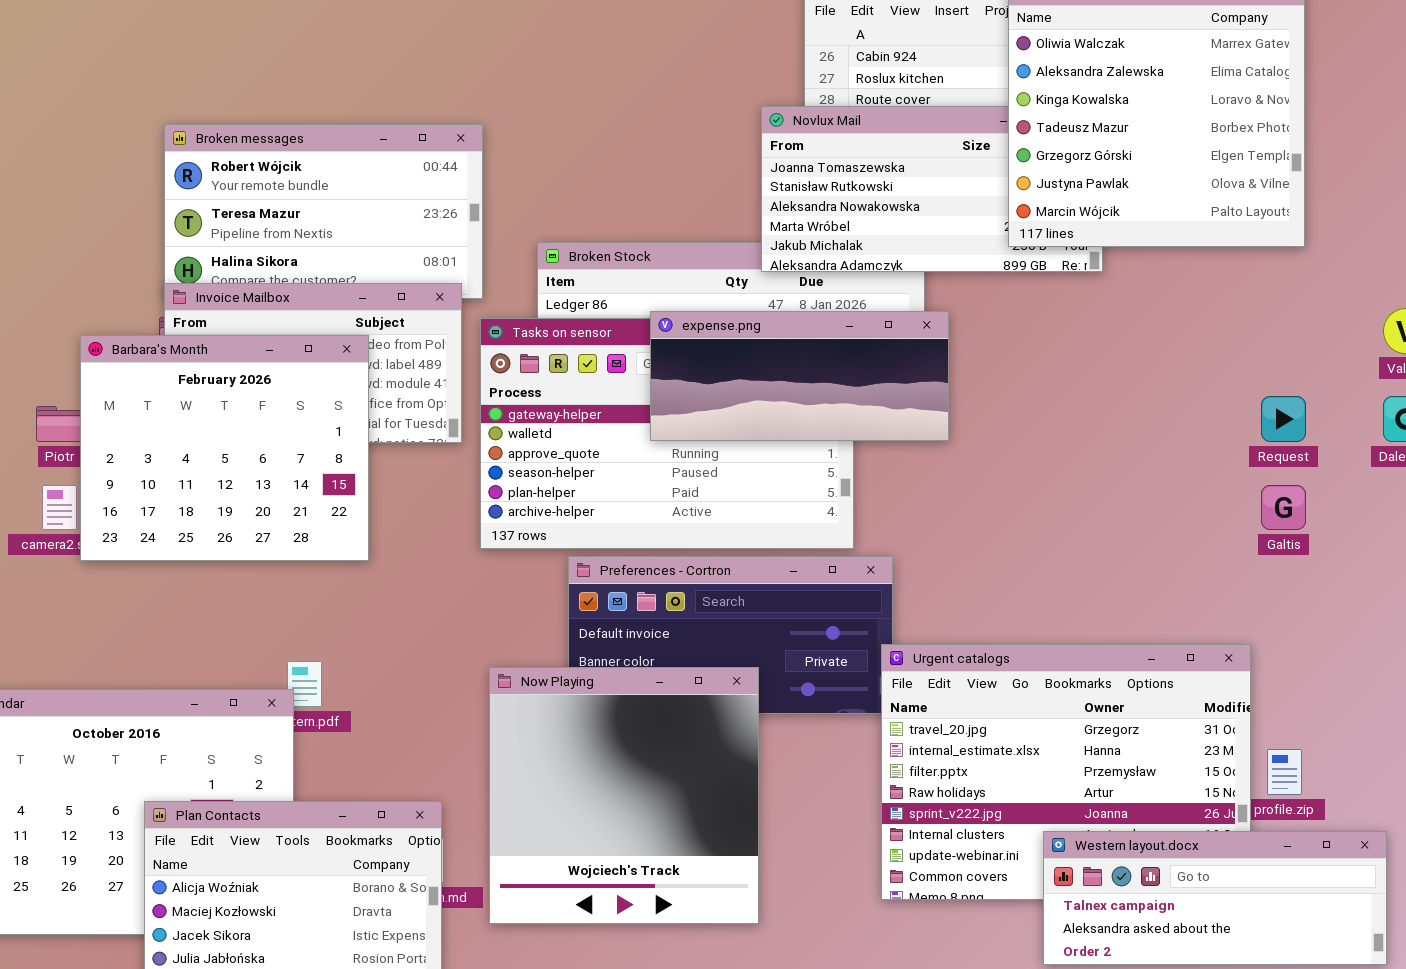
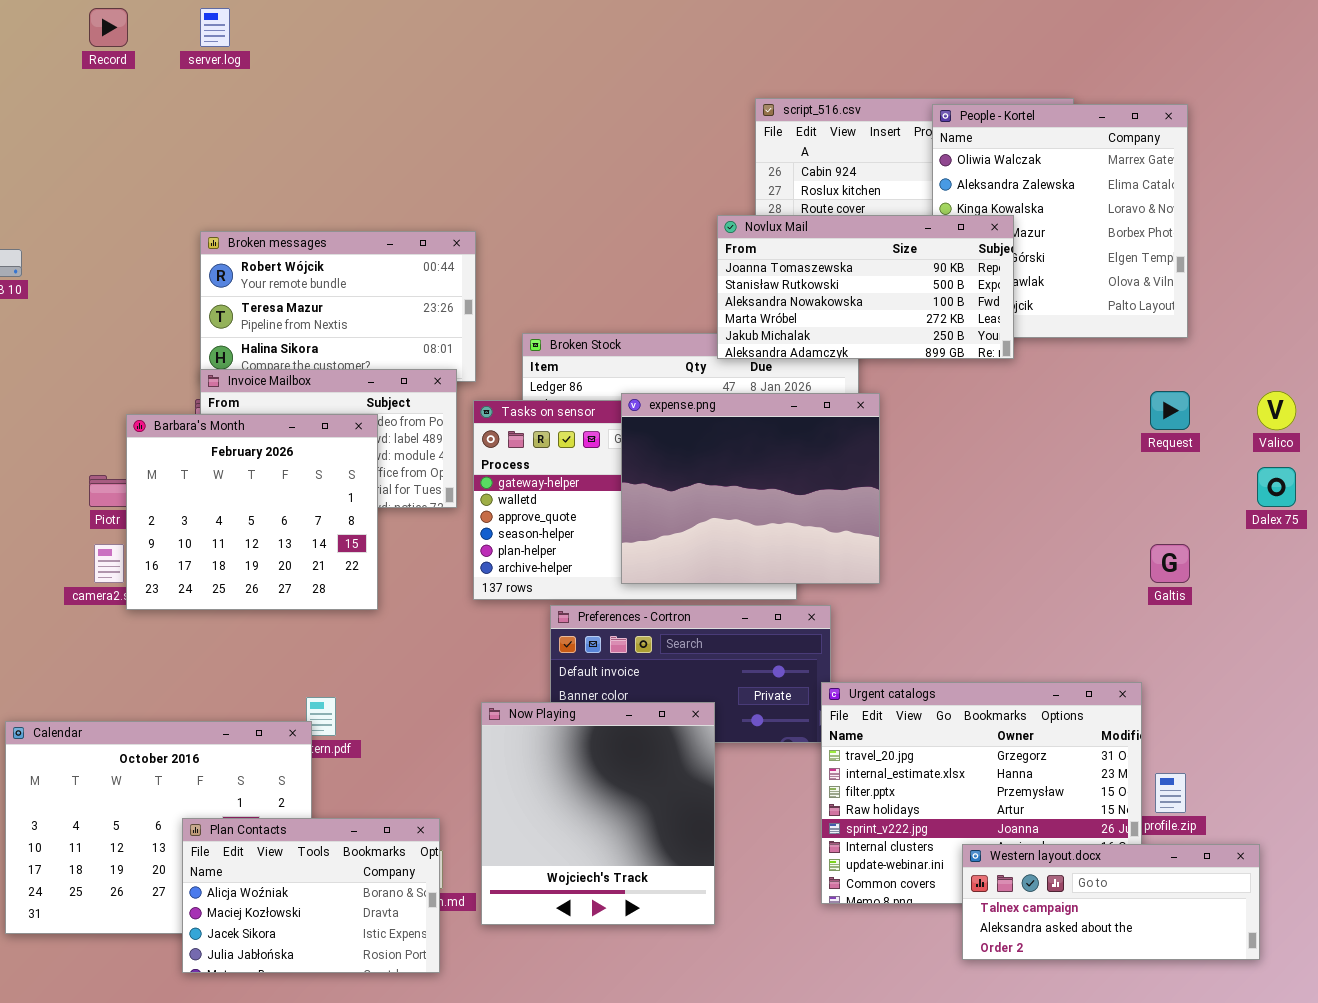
Novlux Mail: [761,106,1103,272] -> [717,215,1014,359], raised
expense.png: [650,311,949,441] -> [621,393,880,584], resized
Request: [1261,396,1306,442] -> [1150,391,1190,430], moved

